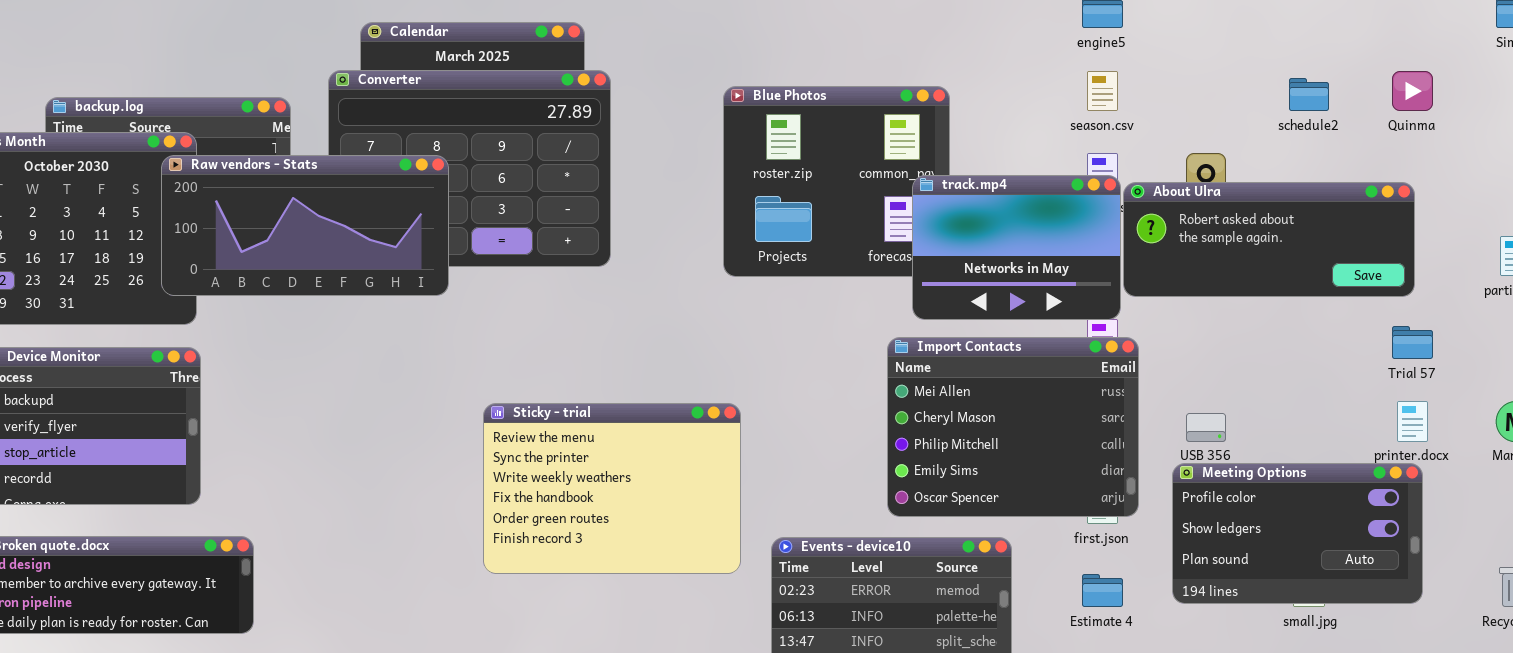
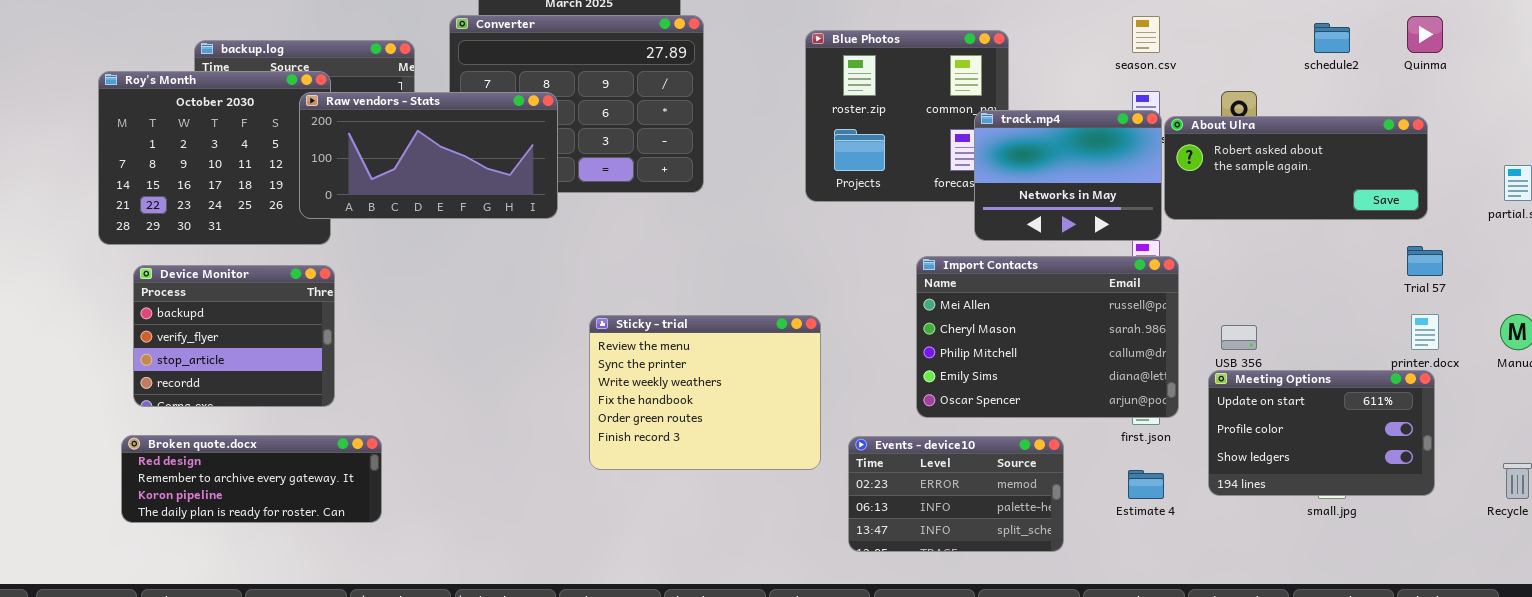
Import Contacts: [887,337,1139,517] -> [916,256,1179,418], resized
Meeting Options: [1172,463,1423,604] -> [1208,370,1435,496], scrolled up 1 row

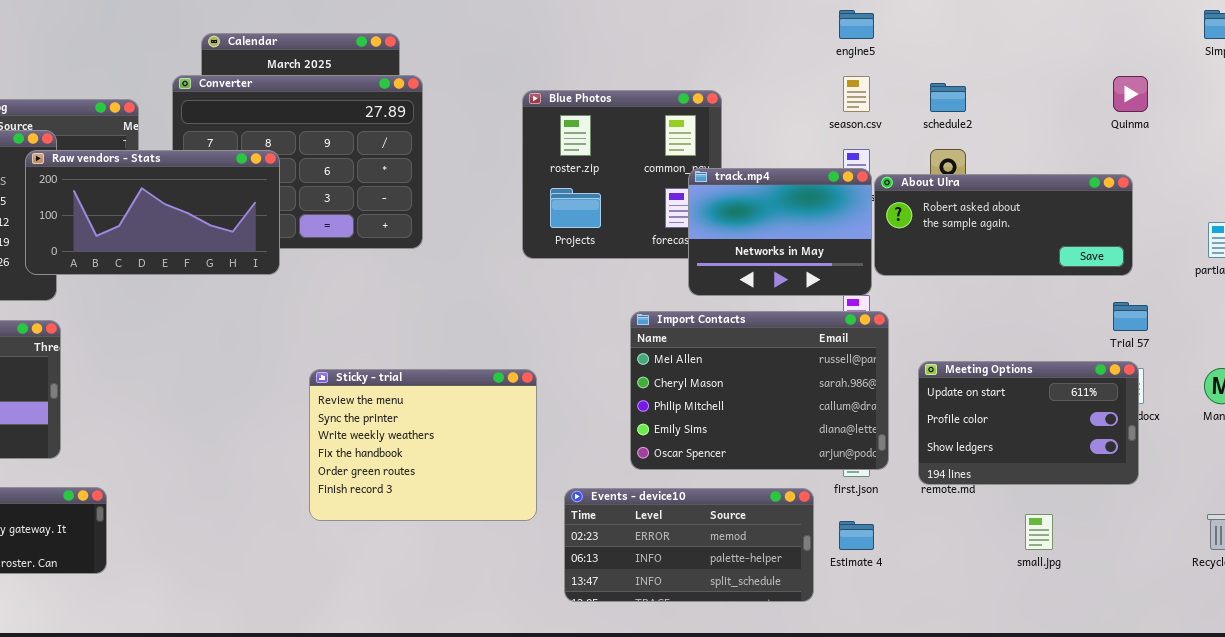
schedule2: [1314,23,1350,53] -> [930,83,966,112], moved
Meeting Options: [1208,370,1435,496] -> [918,361,1139,485], moved
Events - device10: [848,436,1064,552] -> [564,488,814,602], resized

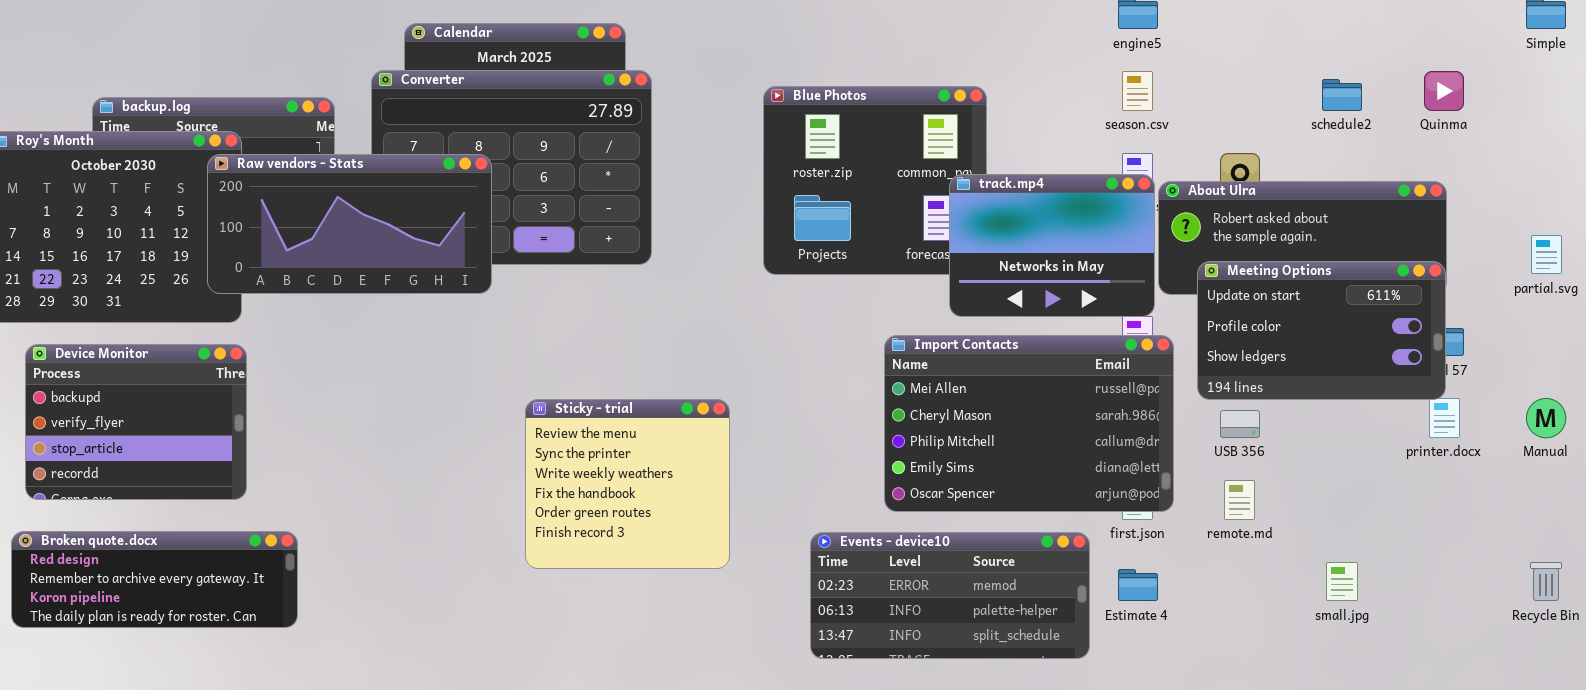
schedule2: [930,83,966,112] -> [1322,79,1362,111], moved
Meeting Options: [918,361,1139,485] -> [1197,261,1446,400], moved
Sticky - trial: [309,369,537,521] -> [525,399,730,569], resized

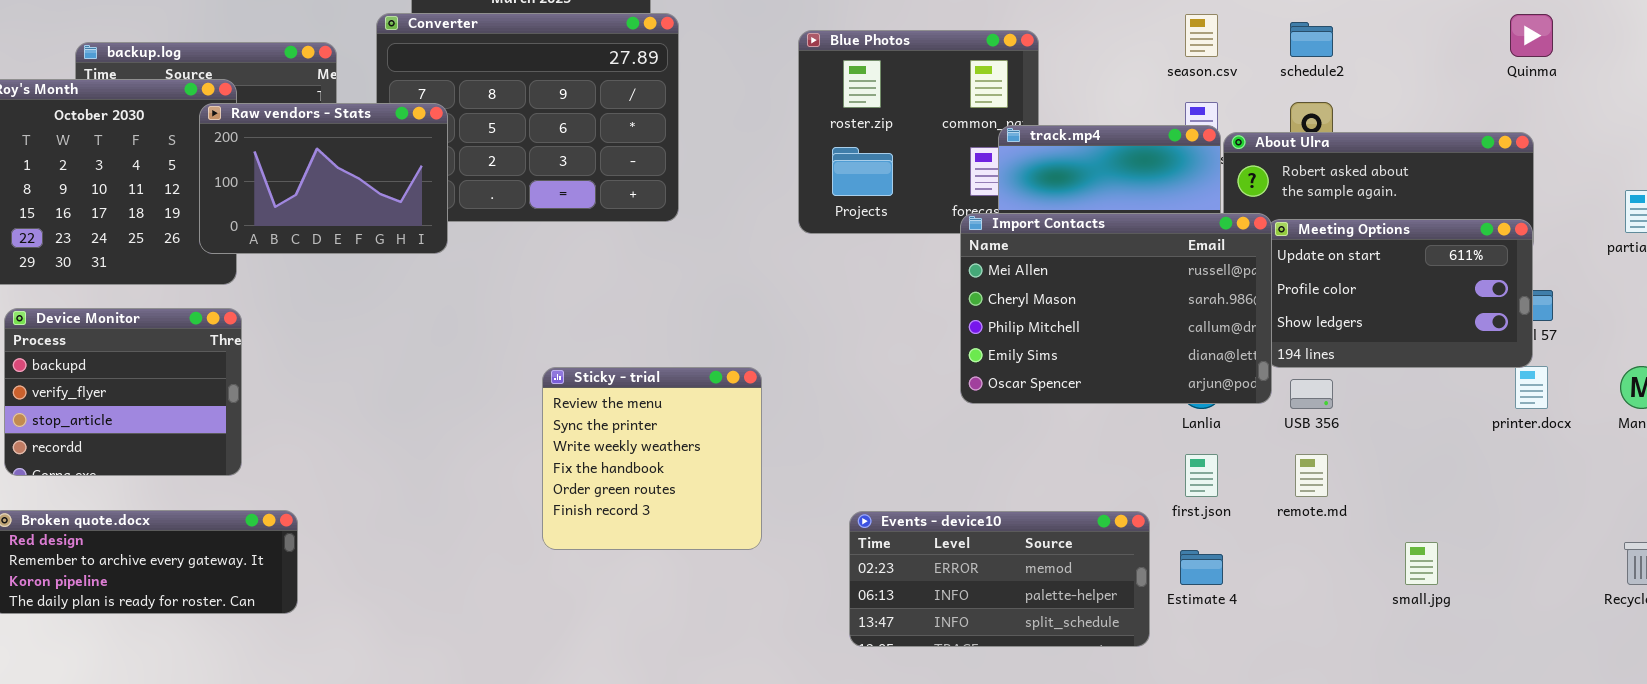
schedule2: [1322,79,1362,111] -> [1290,22,1333,57], moved
Raw vendors - Stats: [207,154,492,294] -> [199,103,448,254], resized
Import Contacts: [884,335,1174,512] -> [960,213,1272,404], moved

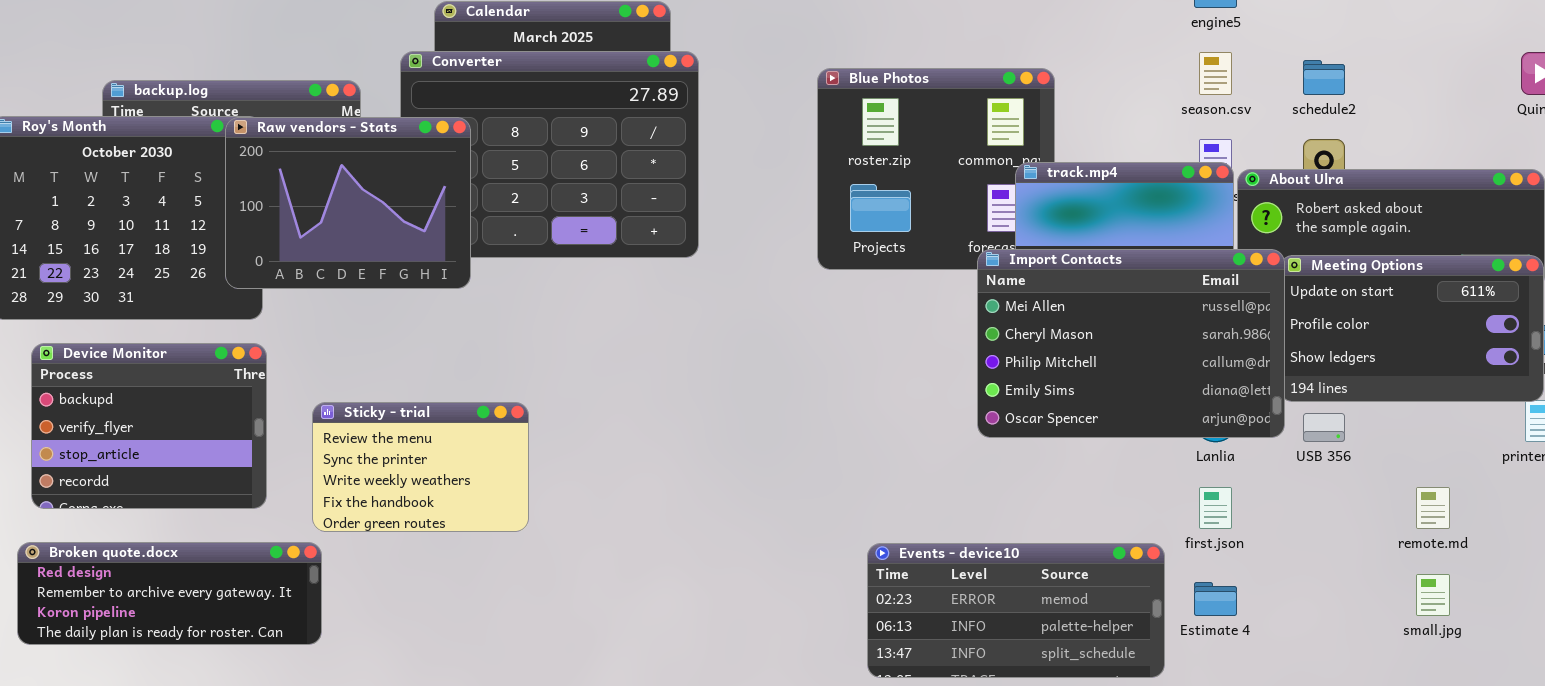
Raw vendors - Stats: [199,103,448,254] -> [225,117,471,289], resized
Sticky - trial: [542,367,762,550] -> [312,402,529,532], moved, resized
remote.md: [1295,454,1328,497] -> [1416,487,1450,529], moved

